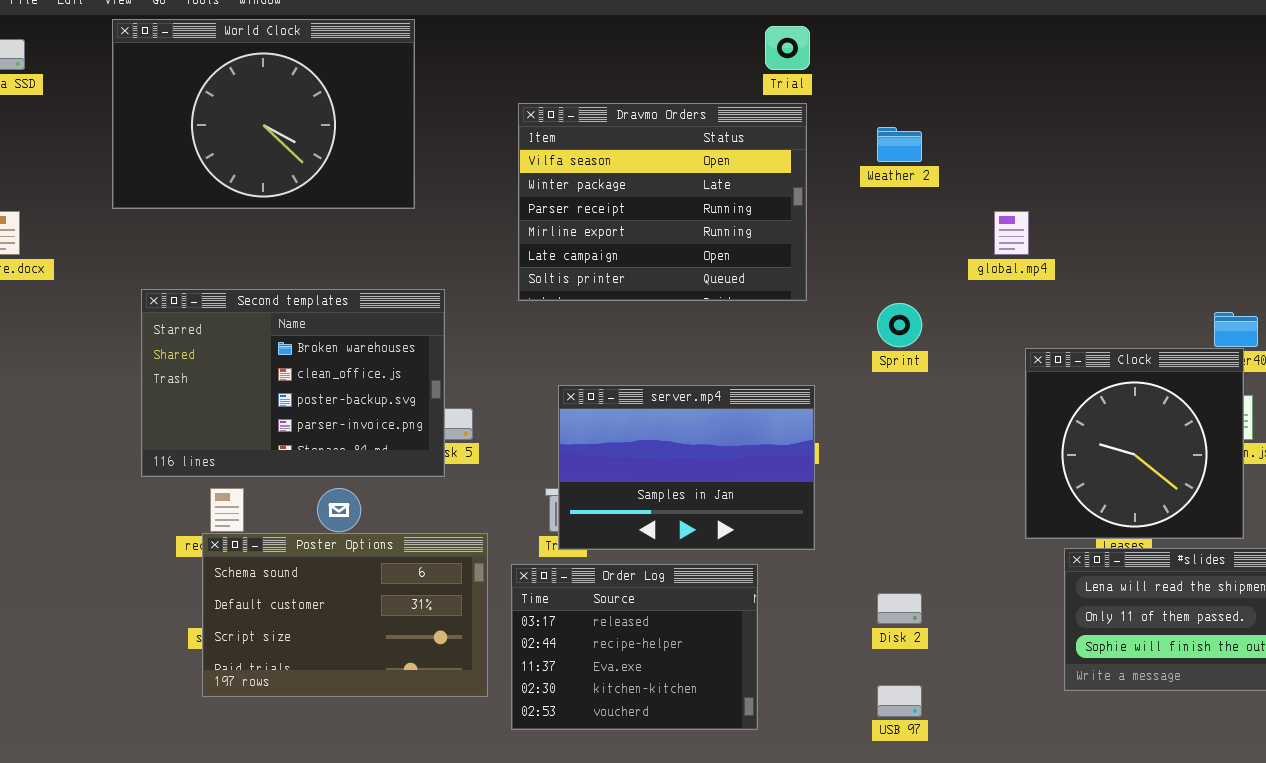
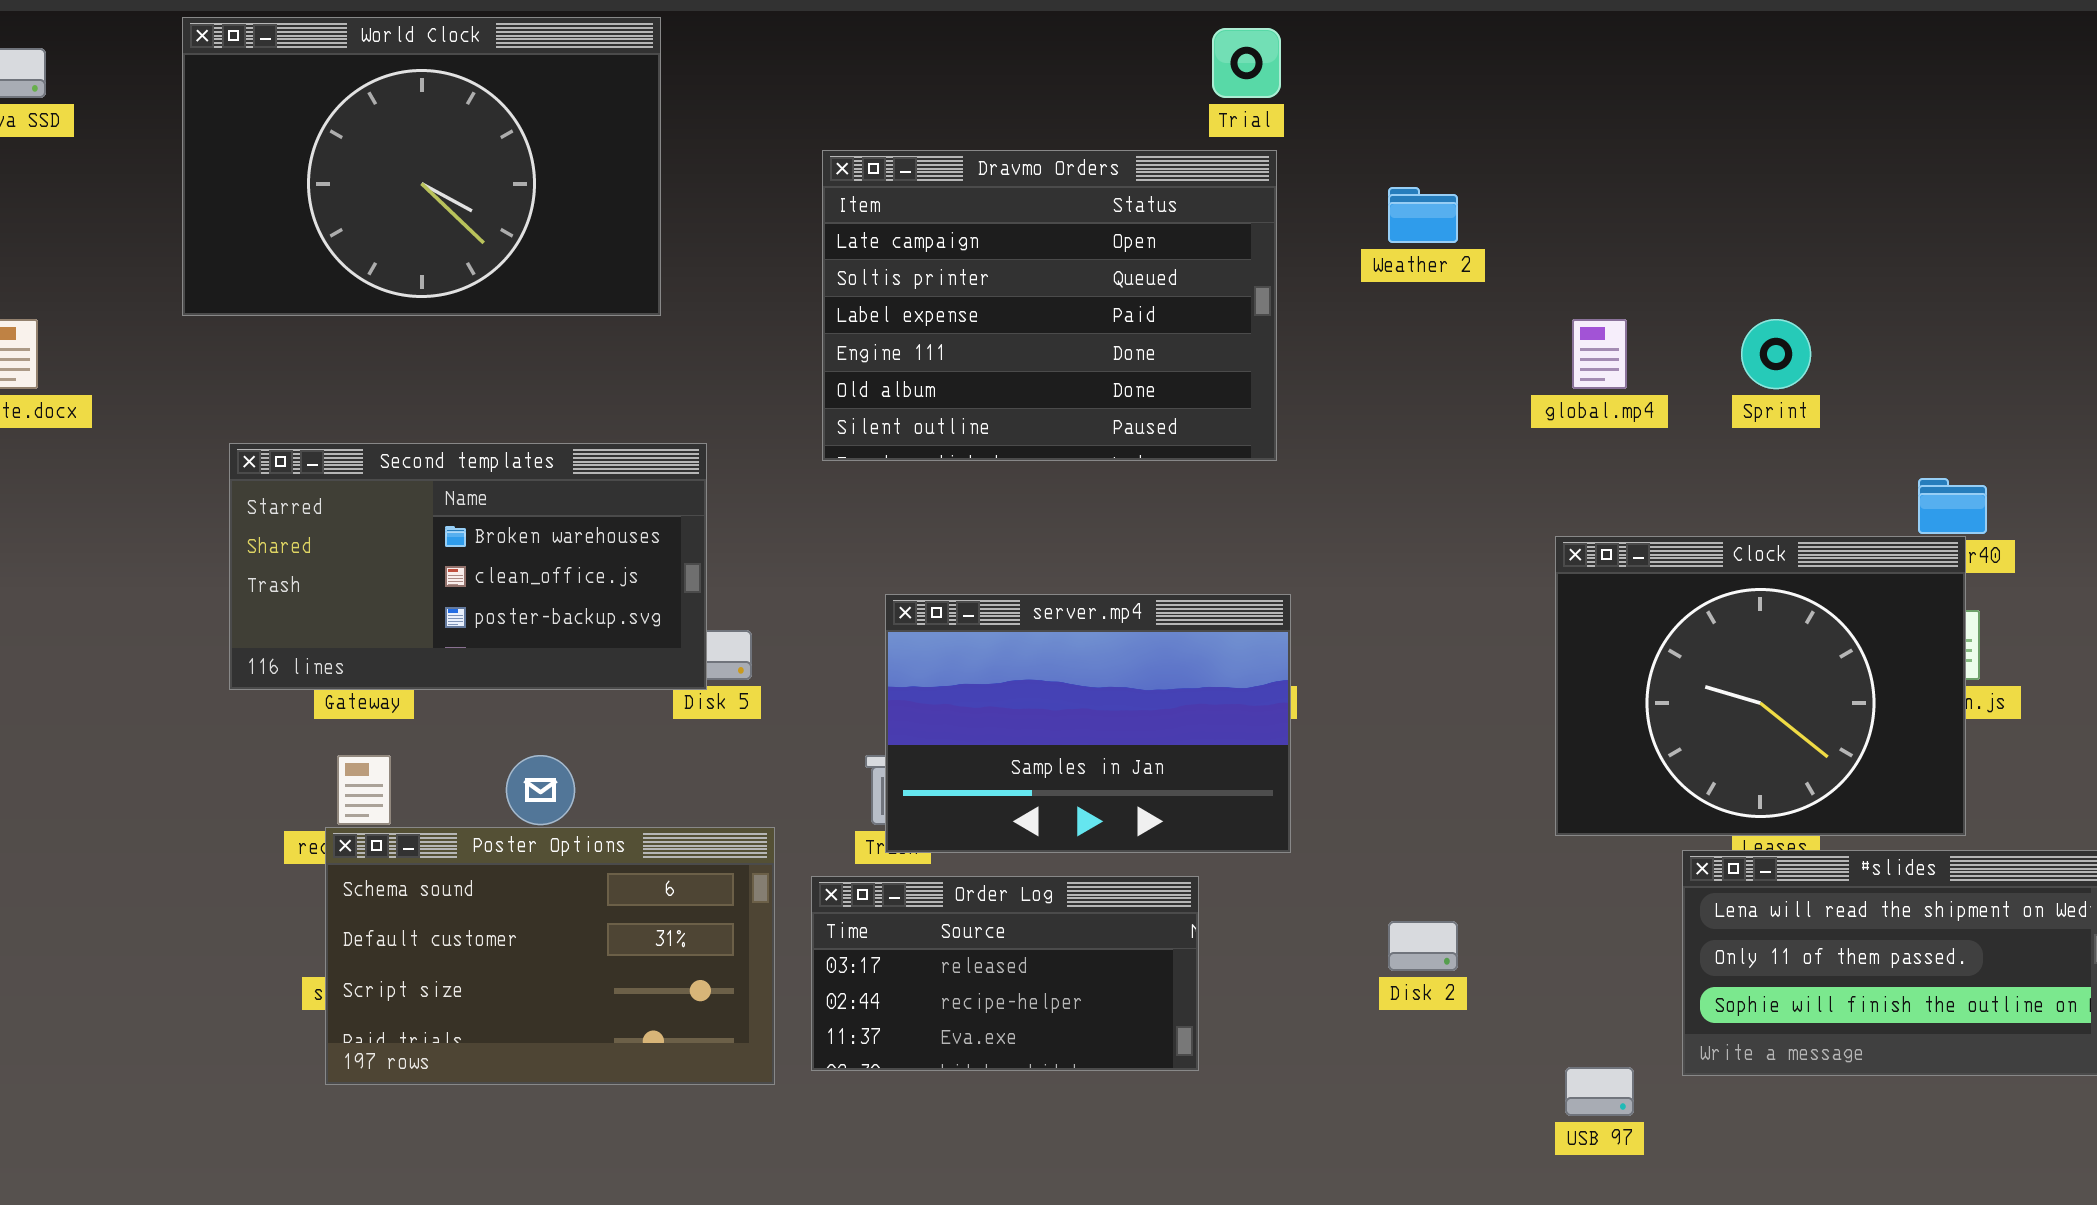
Dravmo Orders: [518,103,807,301] -> [822,150,1277,461], scrolled down 4 rows
Second templates: [141,289,445,477] -> [229,443,707,690], resized
Sprint: [877,303,922,347] -> [1741,319,1811,389], moved
Clock: [1025,348,1244,539] -> [1555,536,1966,836], resized
Order Log: [511,564,758,730] -> [811,876,1199,1071], resized
USB 97: [877,685,922,717] -> [1565,1067,1634,1116], moved

